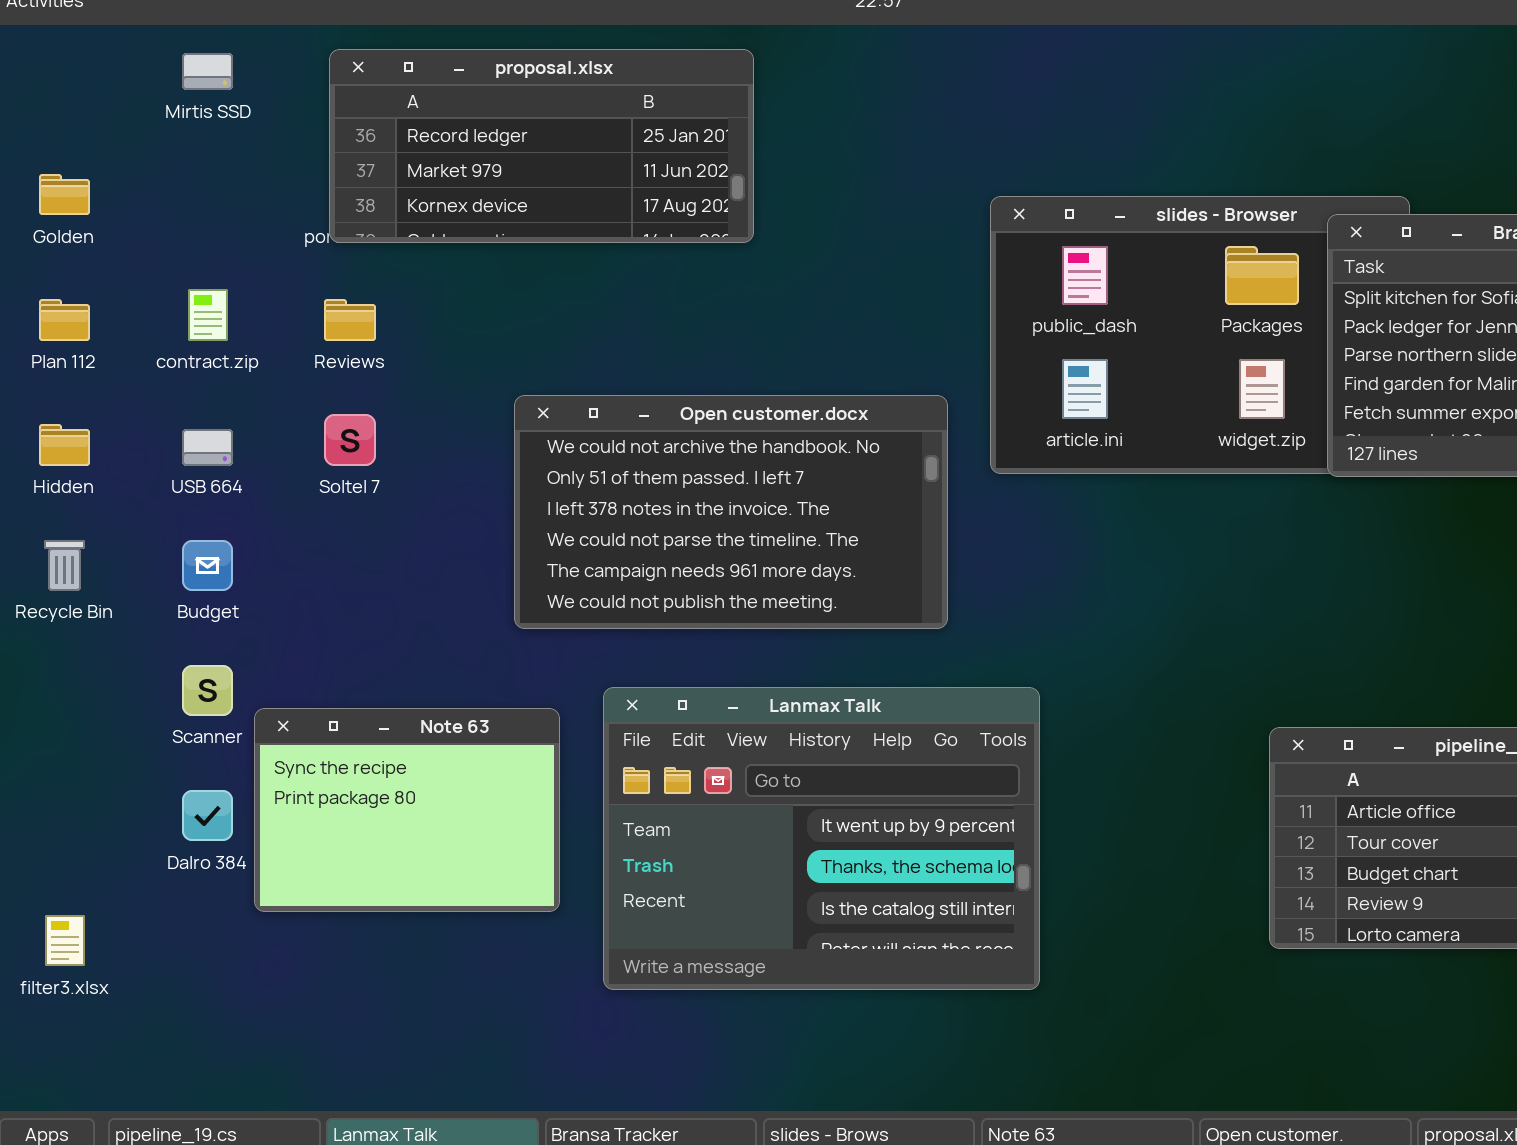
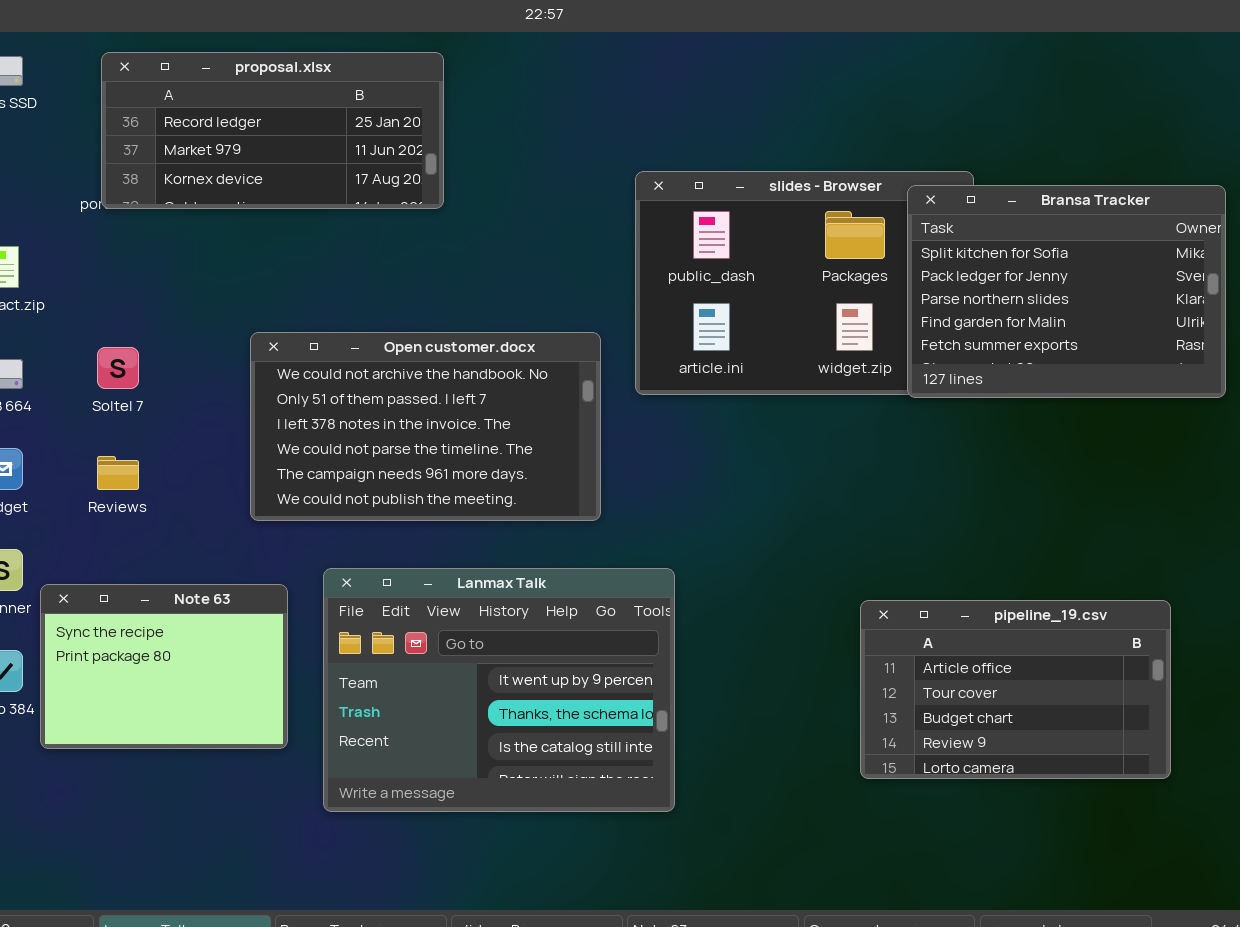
Reviews: [324,299,376,341] -> [97,456,139,490], moved

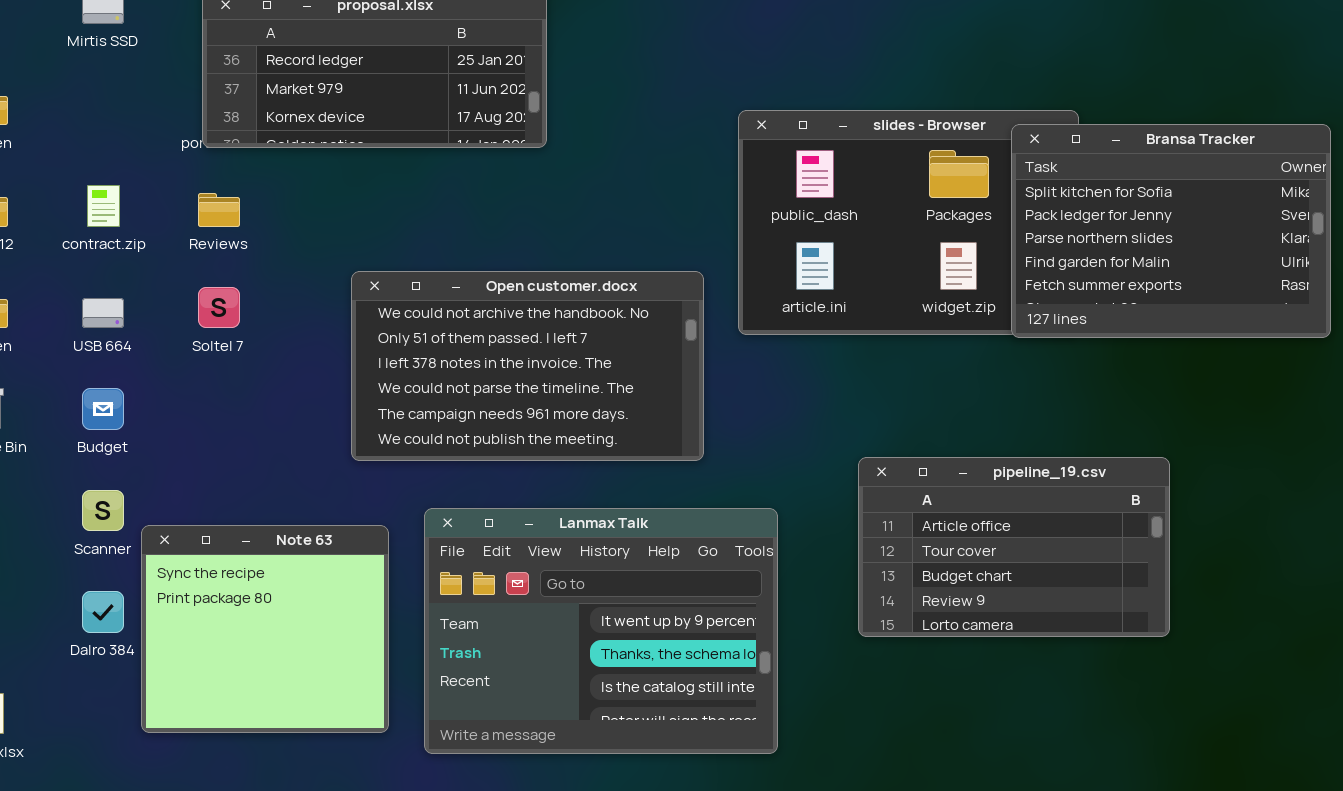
Reviews: [97,456,139,490] -> [198,193,240,227], moved
Note 63: [40,584,288,749] -> [141,525,389,733], resized
pipeline_19.csv: [860,600,1171,779] -> [858,457,1170,637], moved

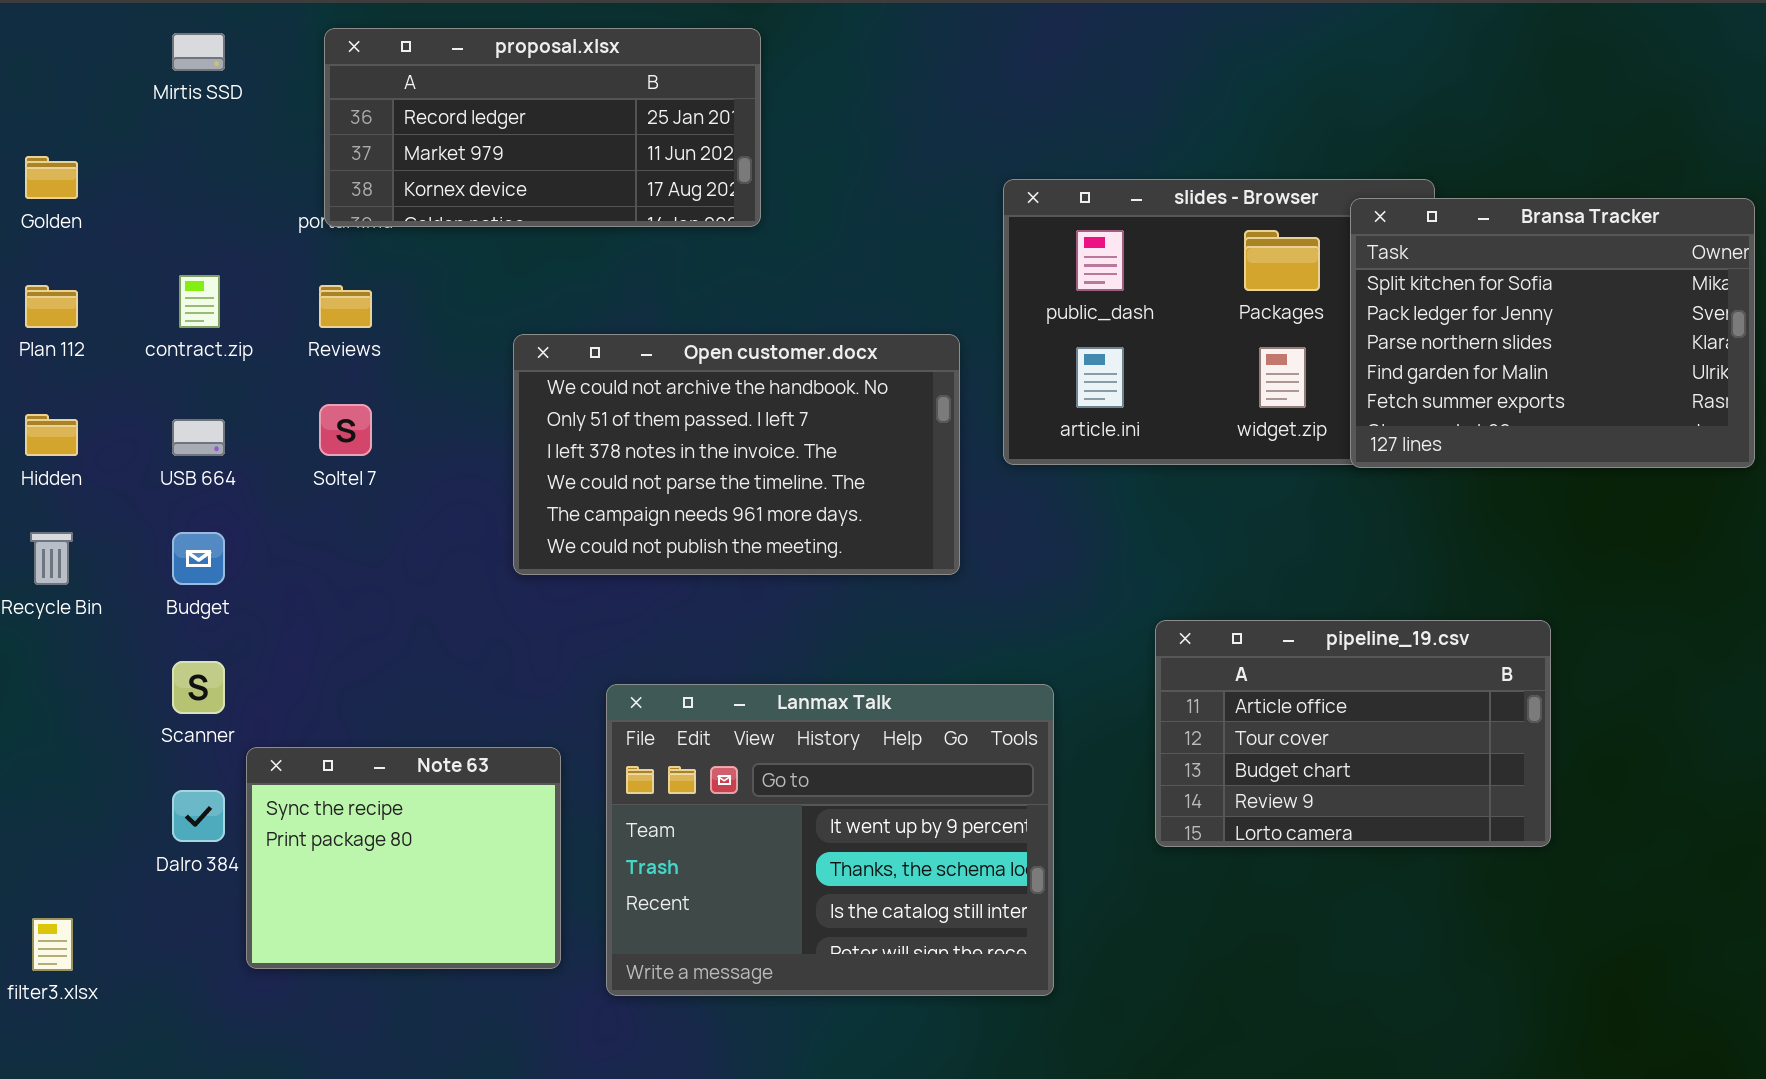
Open customer.docx: [351,271,704,461] -> [513,334,960,575], moved
Note 63: [141,525,389,733] -> [246,747,561,969], resized

